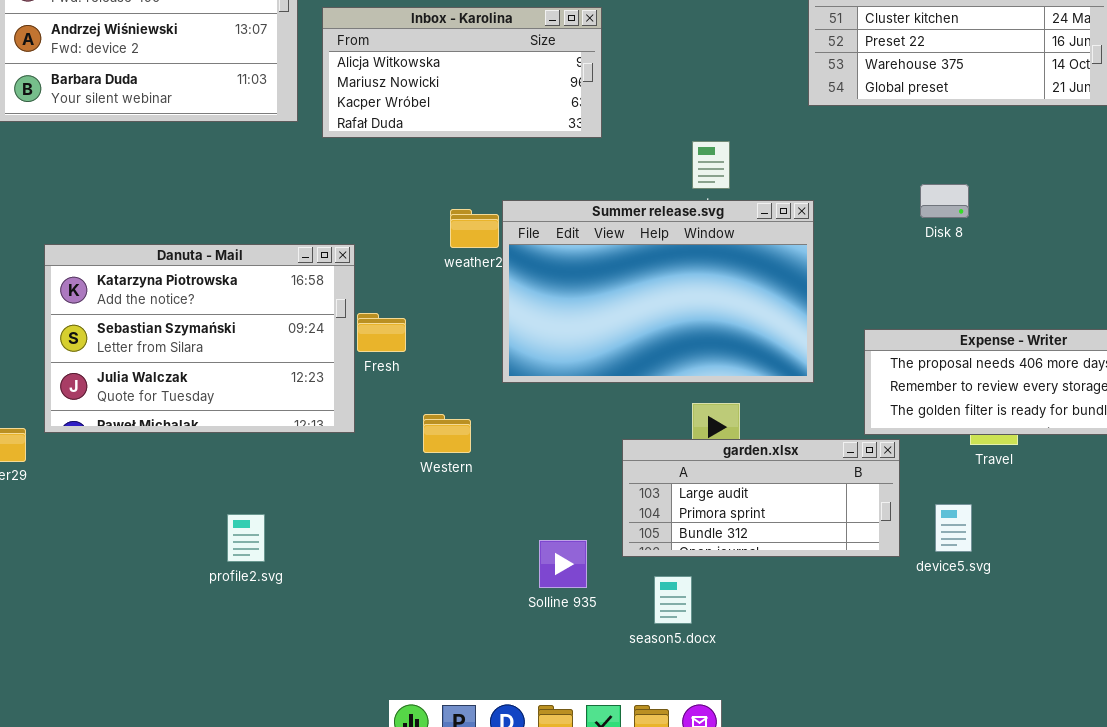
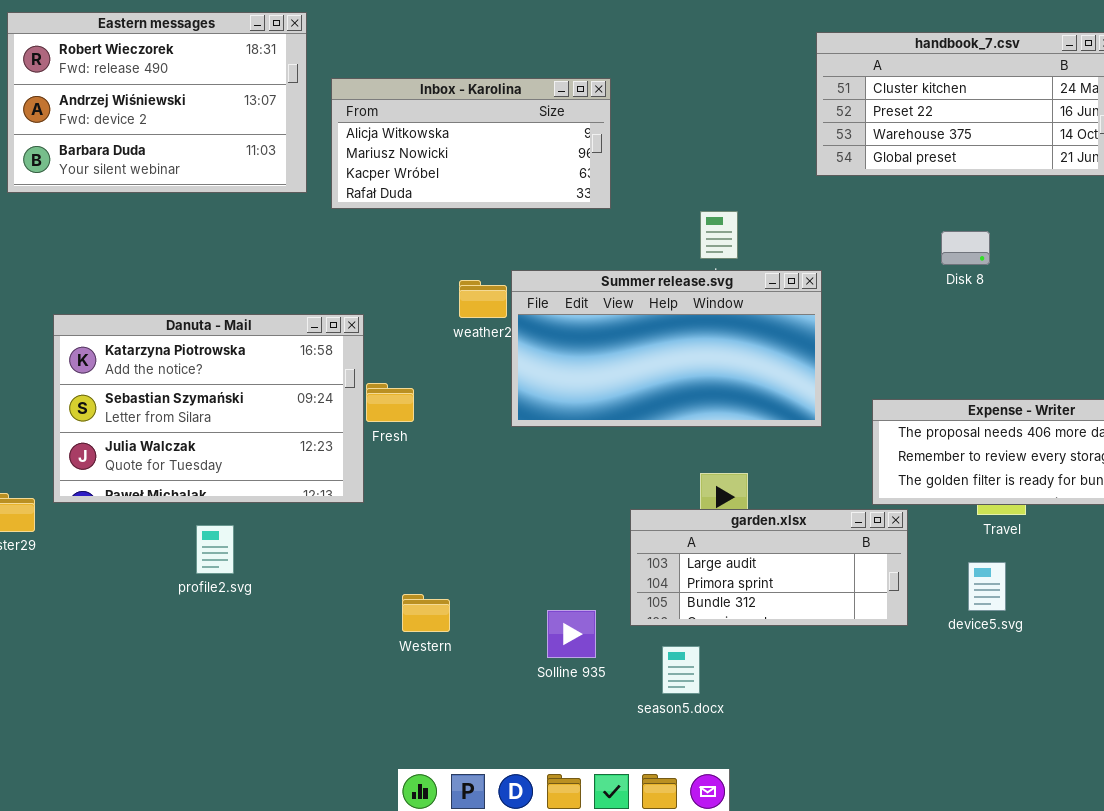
Disk 8: [920,184,969,218] -> [941,231,990,265], moved
Summer release.svg: [502,200,814,383] -> [511,270,822,427], resized
Western: [423,414,471,453] -> [402,594,450,632], moved
device5.svg: [935,504,972,552] -> [968,562,1006,611], moved
profile2.svg: [227,514,265,562] -> [196,525,234,574], moved

